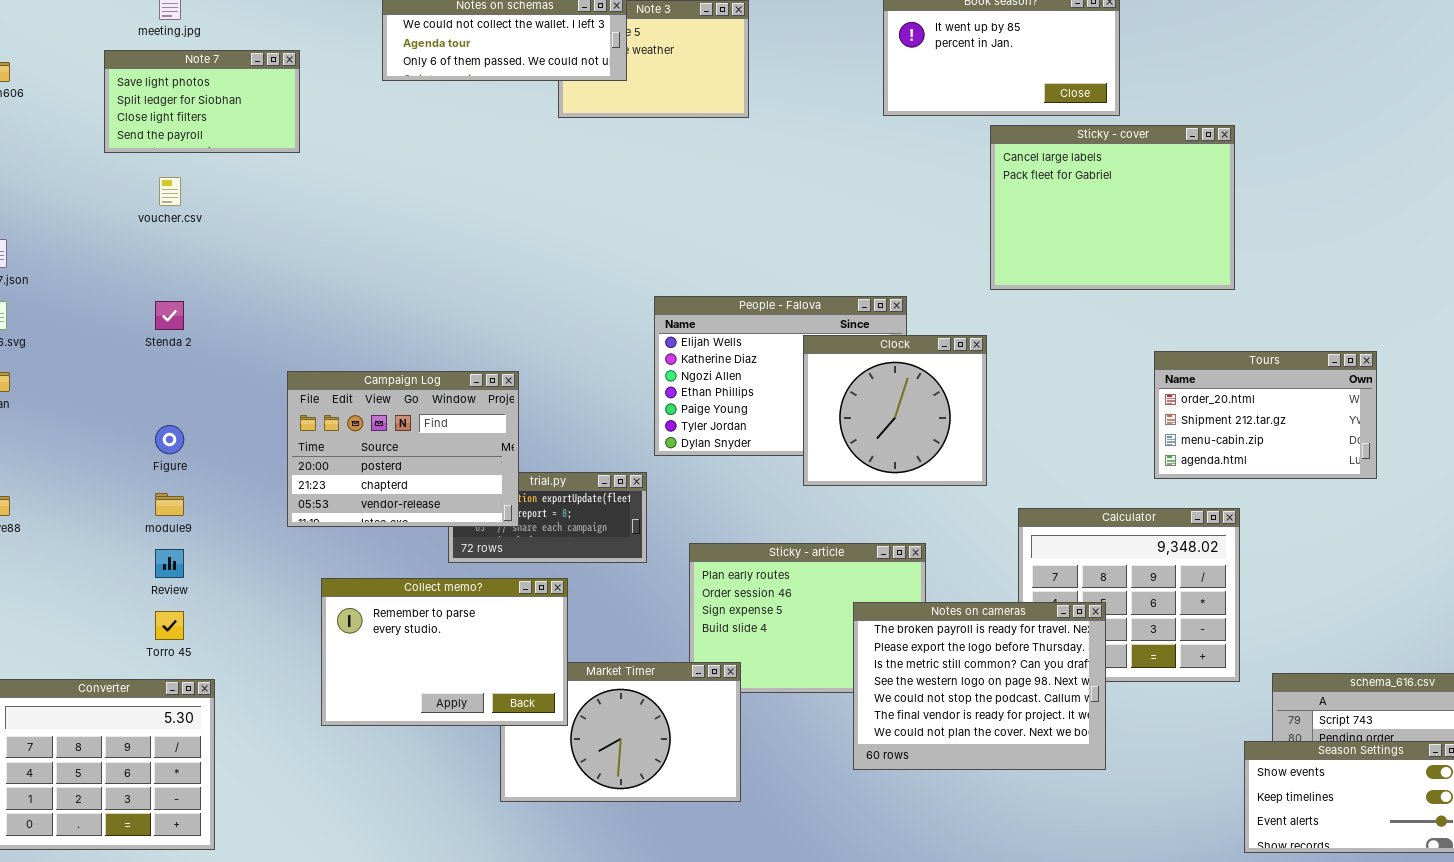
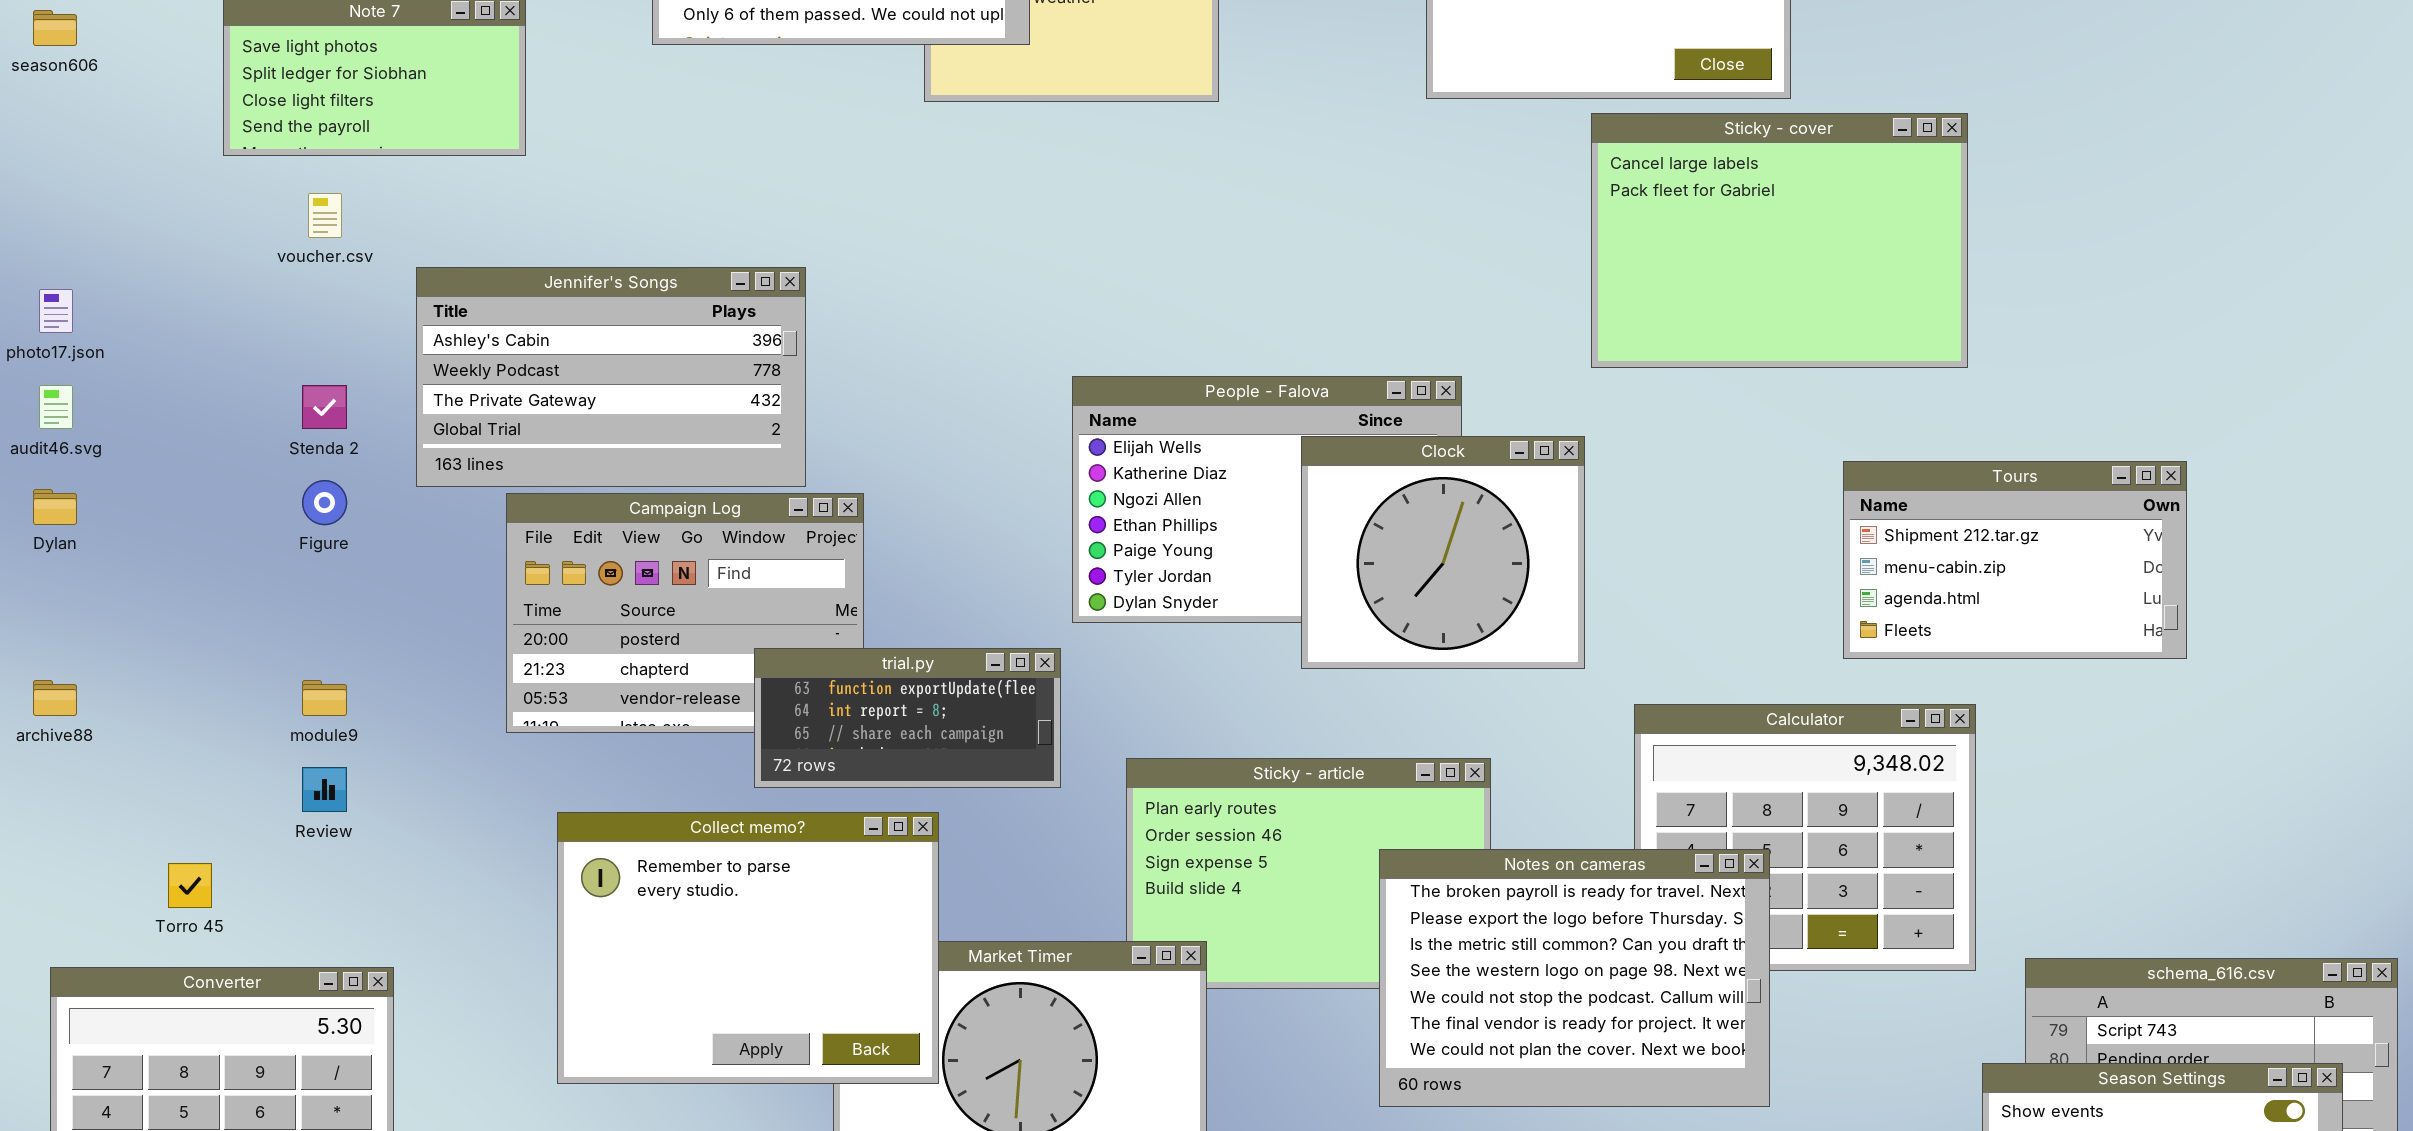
Jennifer's Songs: none -> [416,267,806,487], opened
Tours: [1154,351,1377,479] -> [1843,461,2187,659], scrolled down 1 row
Figure: [155,425,184,454] -> [302,480,347,525], moved
trial.py: [448,472,647,563] -> [754,648,1061,788], raised
Collect memo?: [321,578,568,726] -> [557,812,939,1084], resized
Torro 45: [155,611,184,640] -> [168,863,212,908], moved

